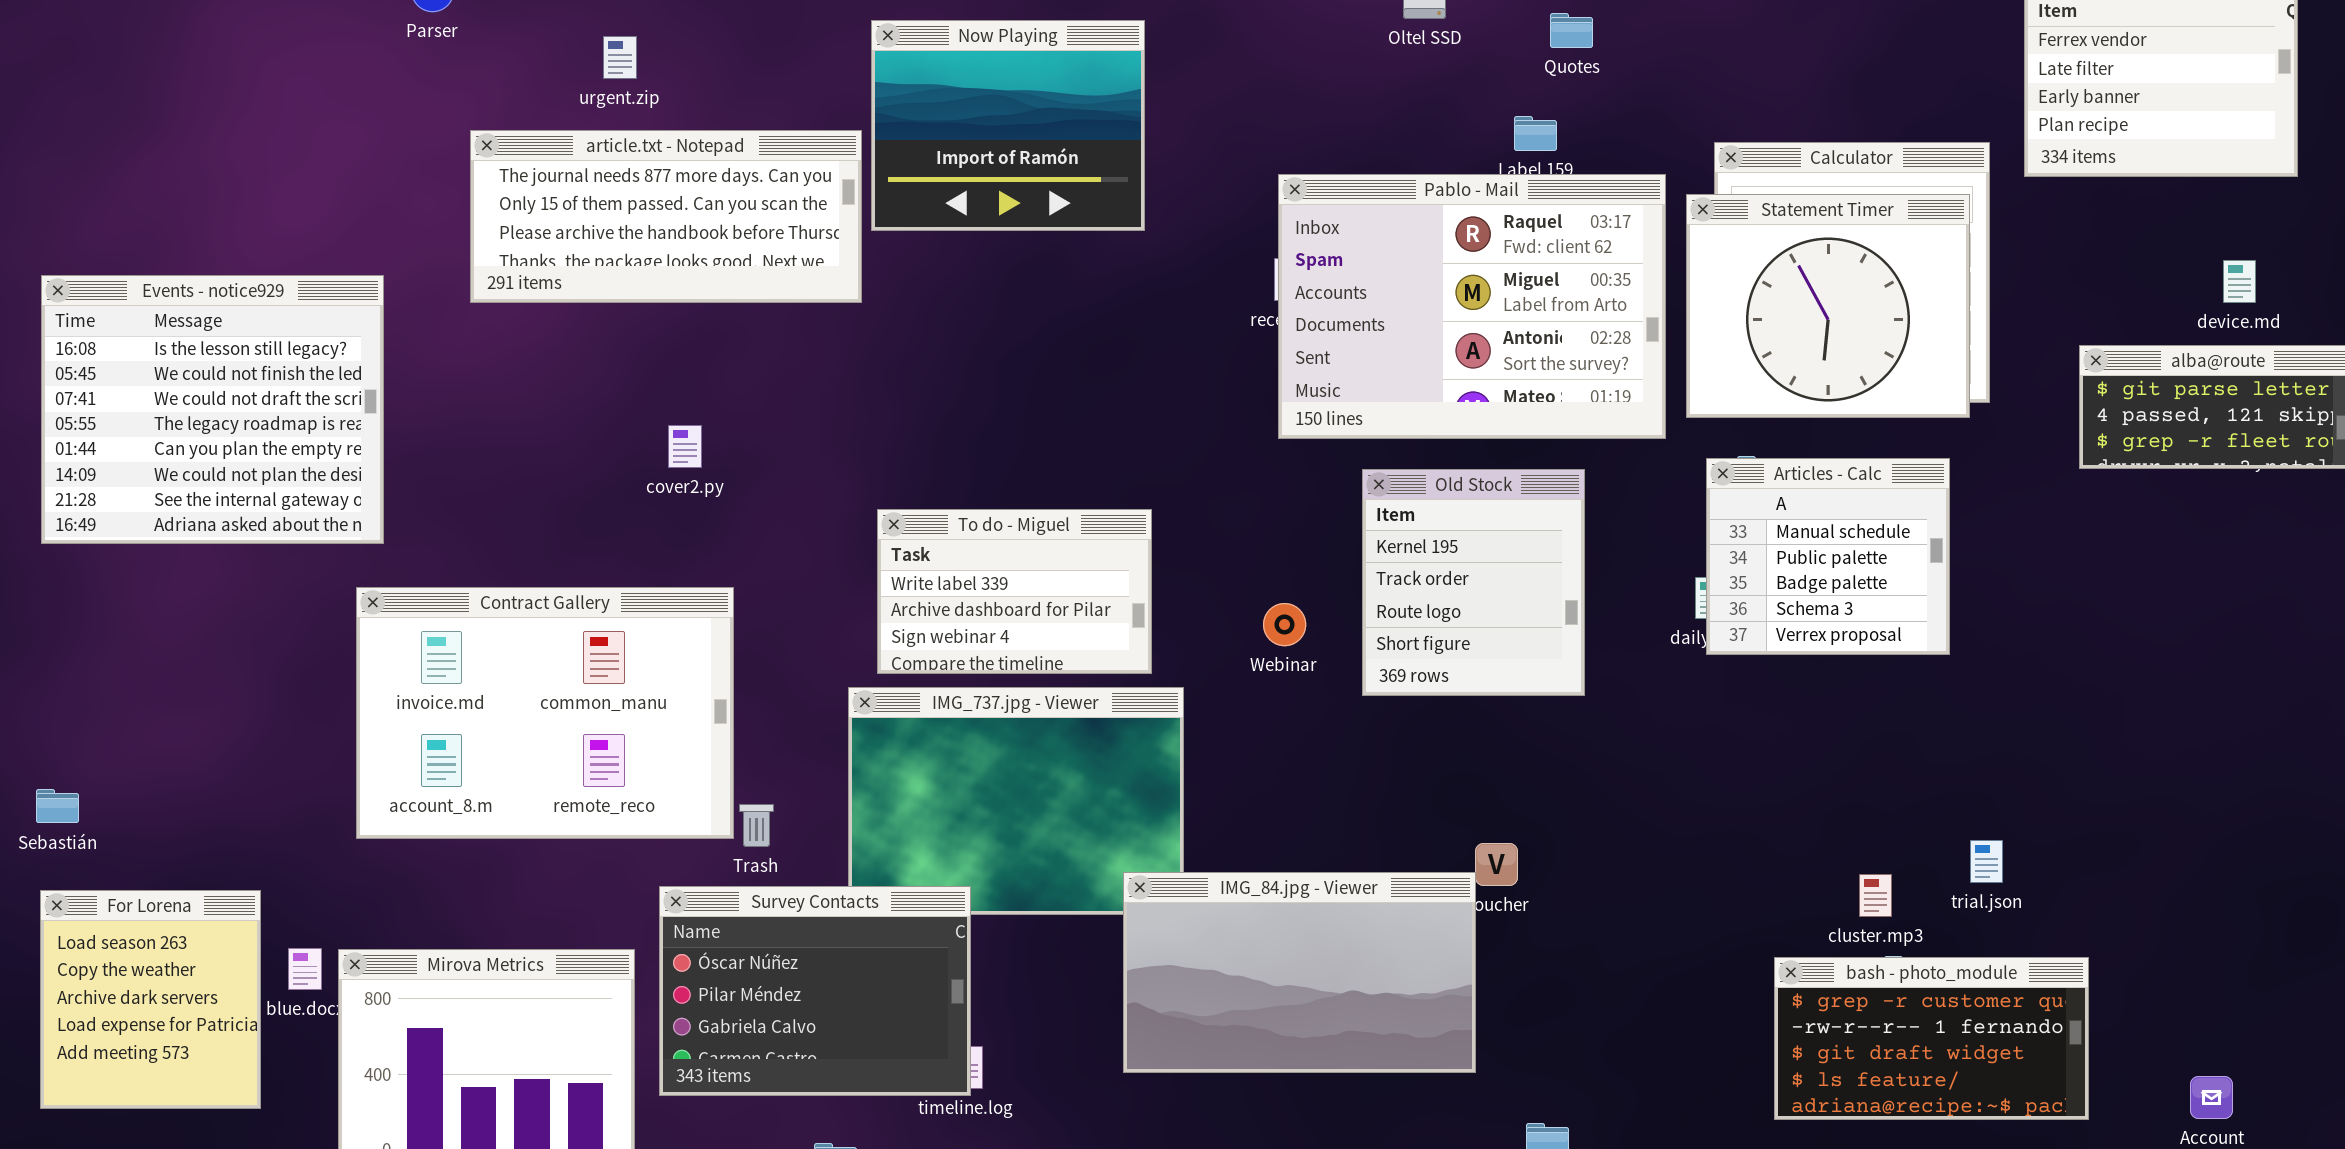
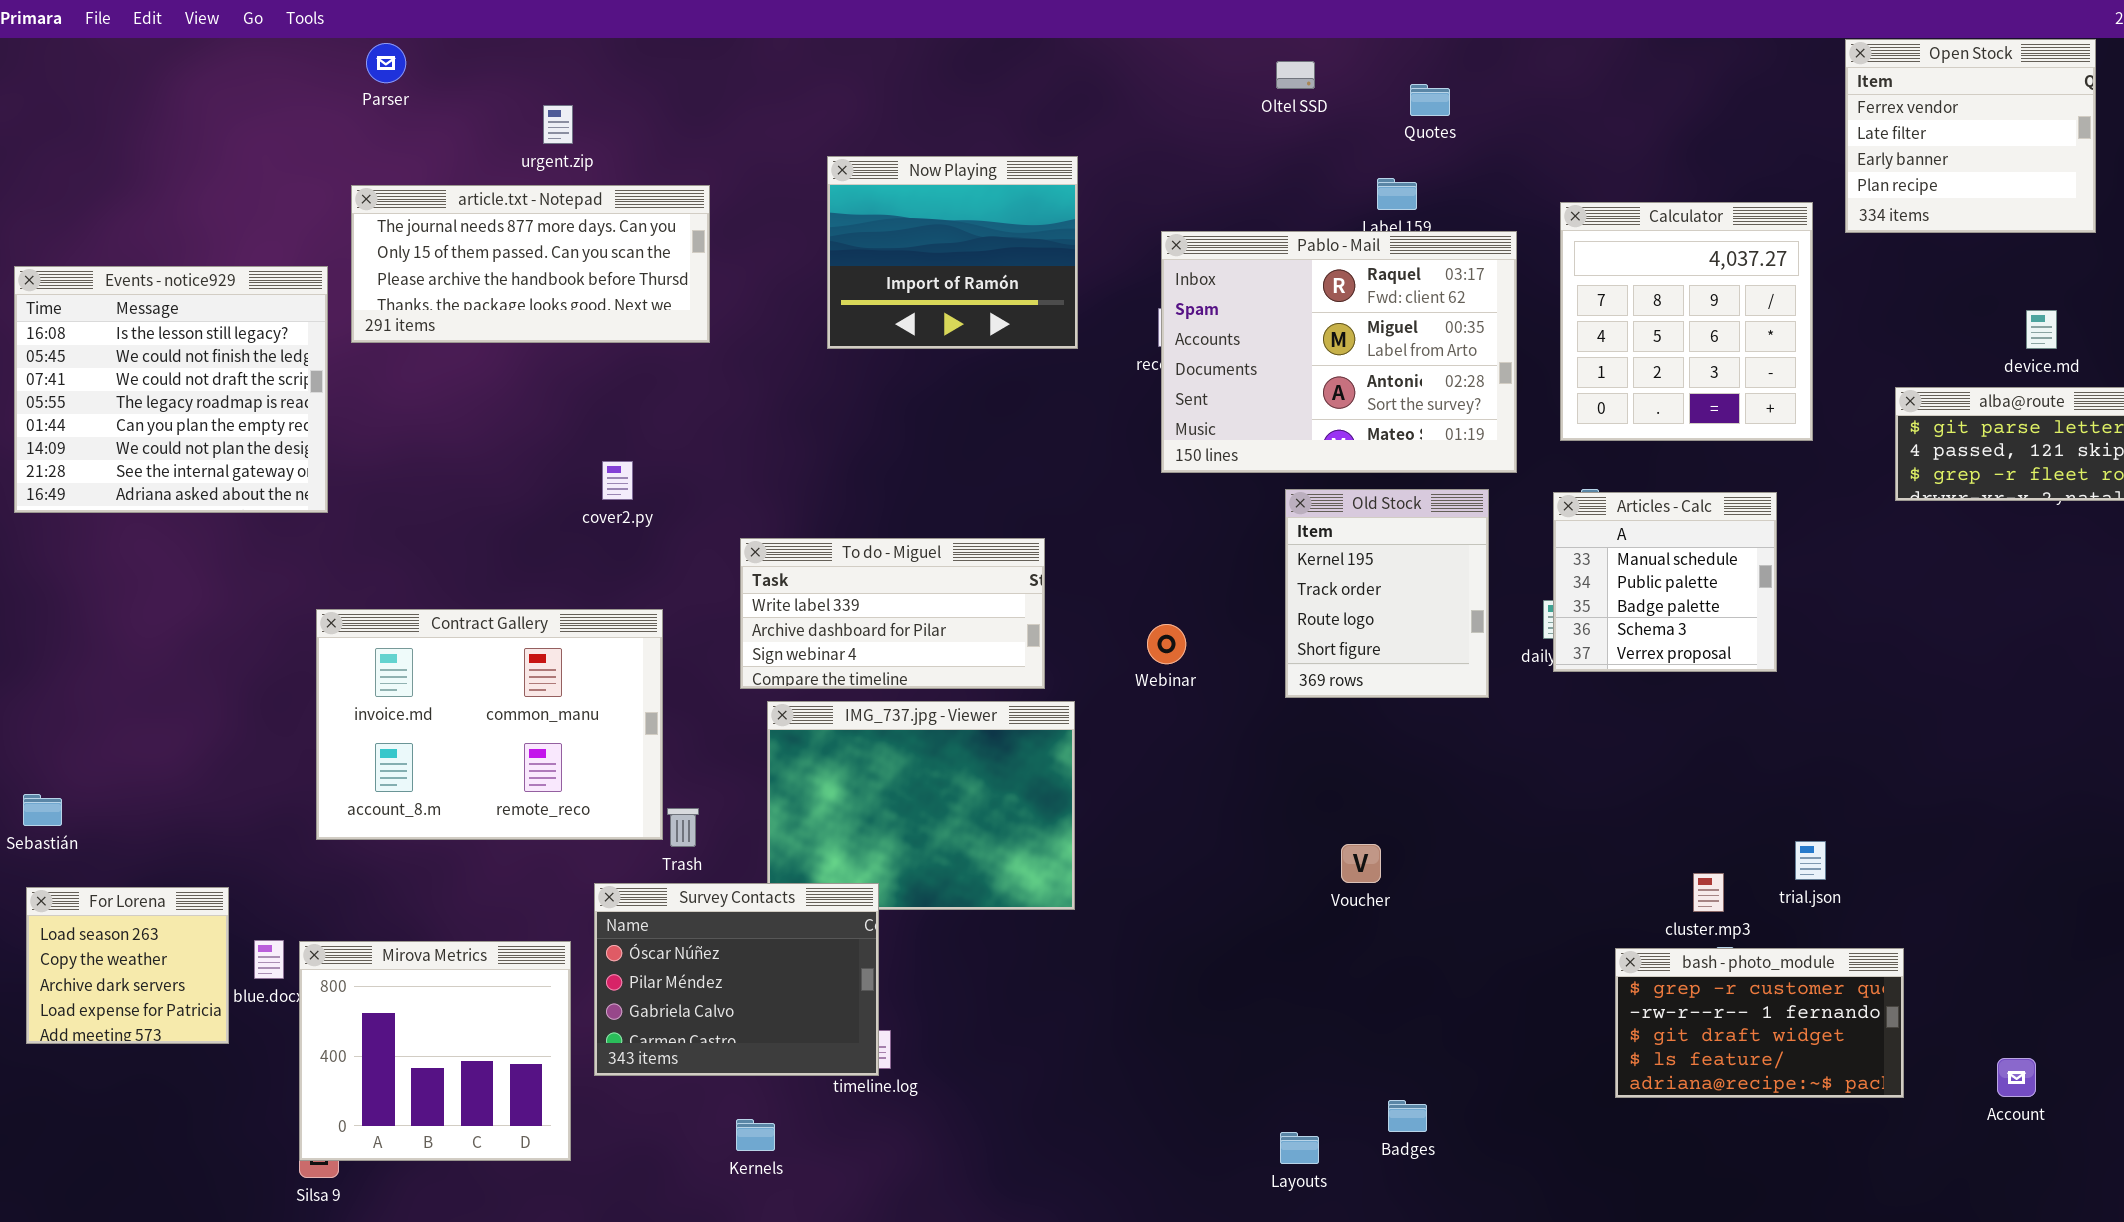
Now Playing: [871,20,1145,231] -> [827,156,1078,349], moved
article.txt - Notepad: [470,130,862,303] -> [351,185,710,343], moved
Statement Timer: [1686,194,1970,418] -> none, closed
Events - notice929: [41,275,384,544] -> [14,266,328,513], moved
Old Stock: [1362,469,1585,696] -> [1285,489,1489,698], moved
To do - Miguel: [877,509,1152,674] -> [740,538,1045,689], resized
IMG_84.jpg - Viewer: [1123,872,1476,1073] -> none, closed
For Lorena: [40,890,261,1109] -> [26,887,229,1044], resized

